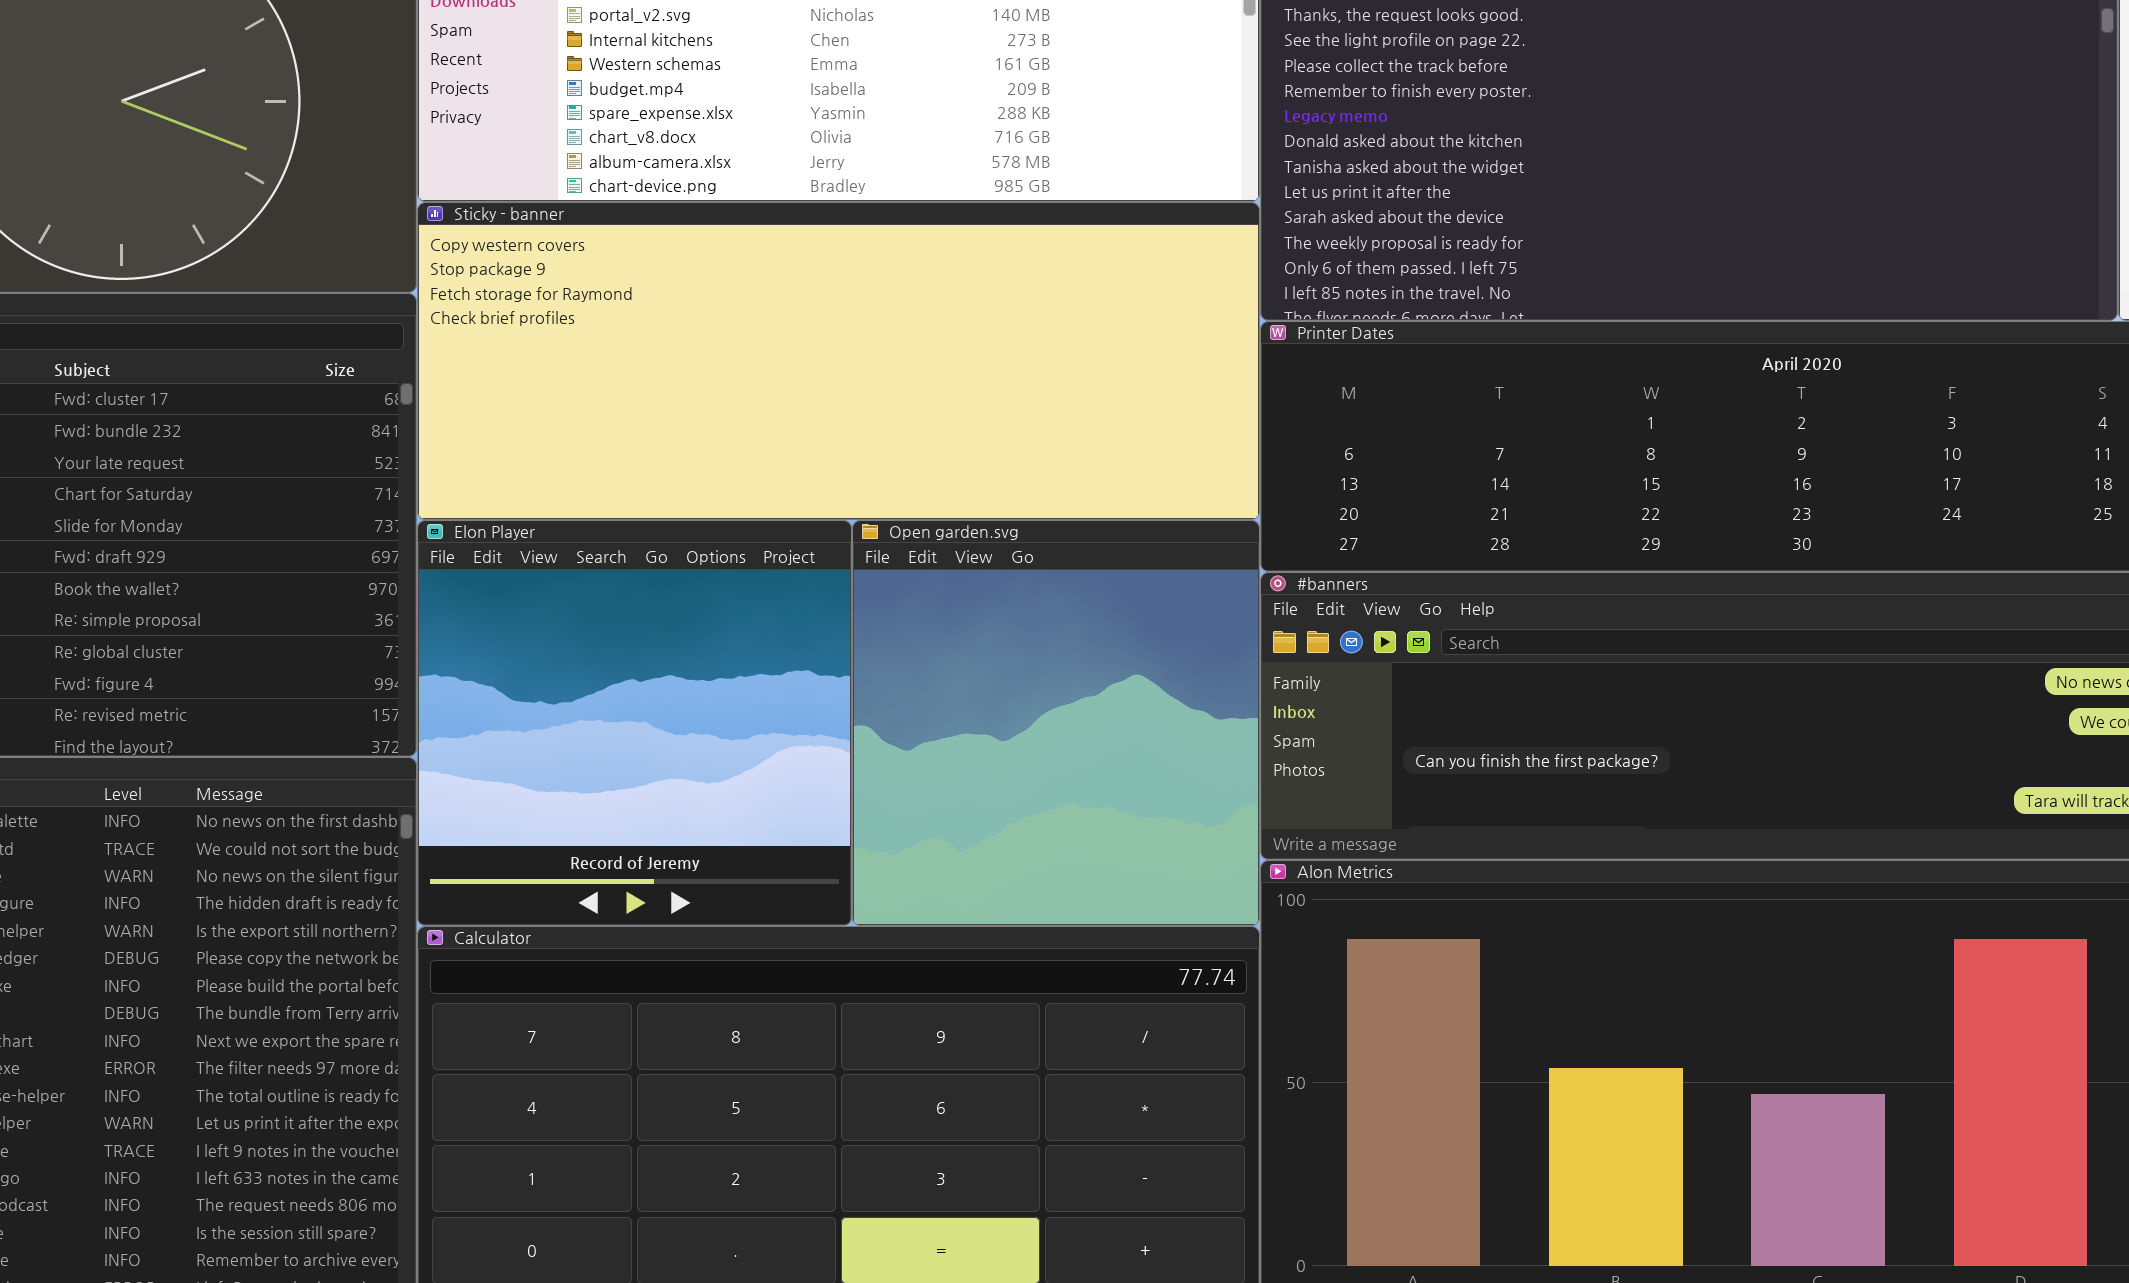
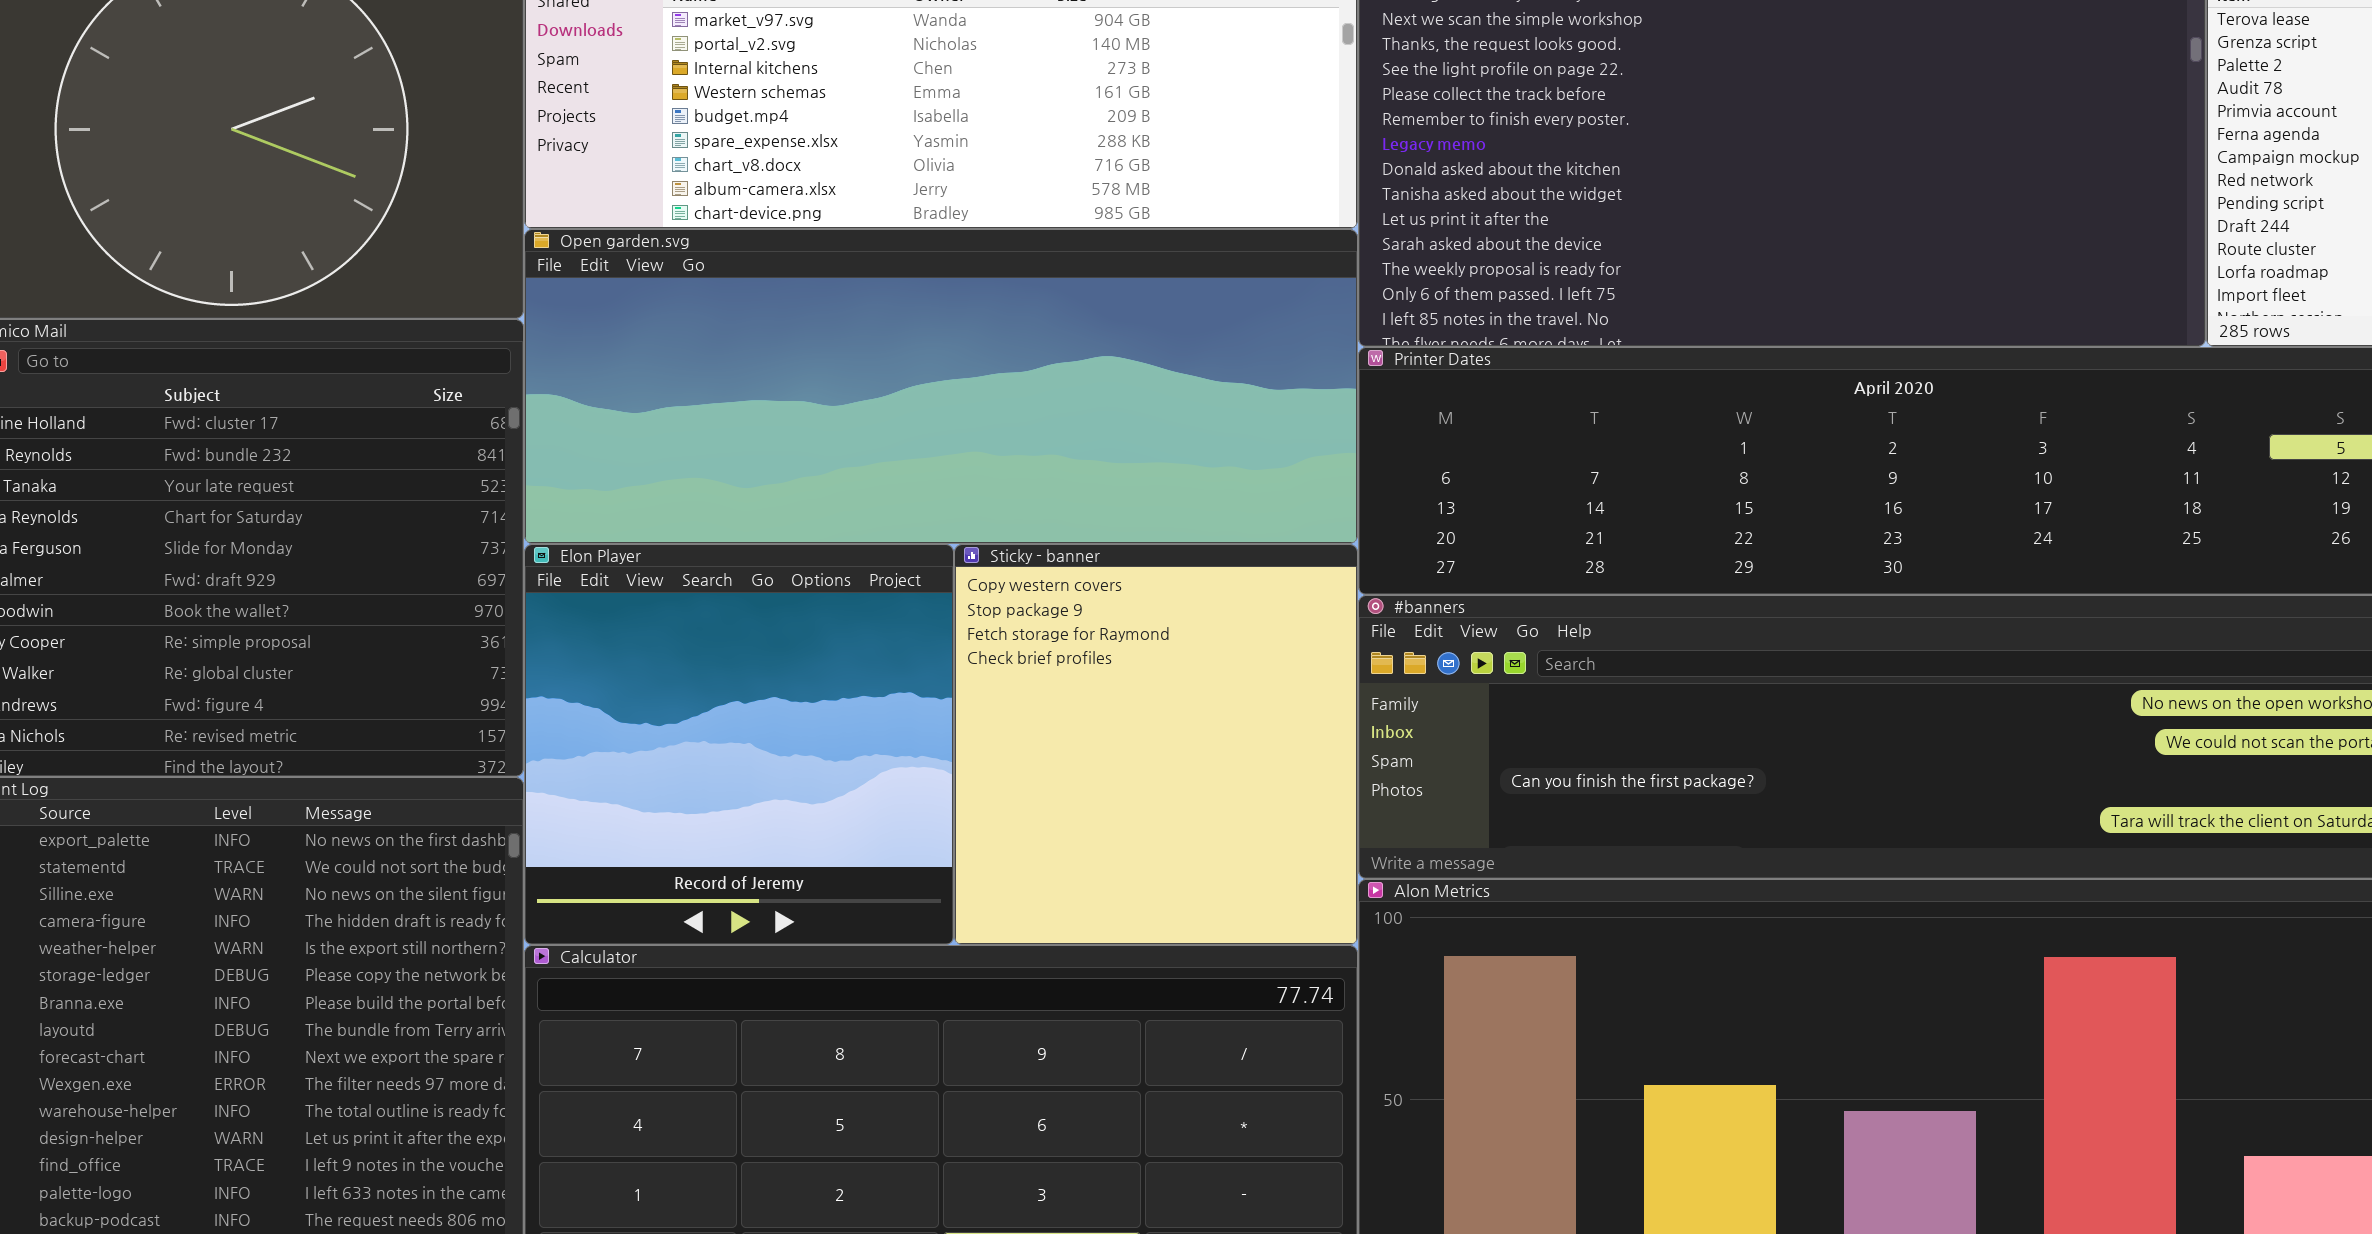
Sticky - banner: [417,202,1260,520] -> [954,544,1358,945], moved, resized
Open garden.svg: [852,520,1260,926] -> [524,229,1358,544], moved, resized

